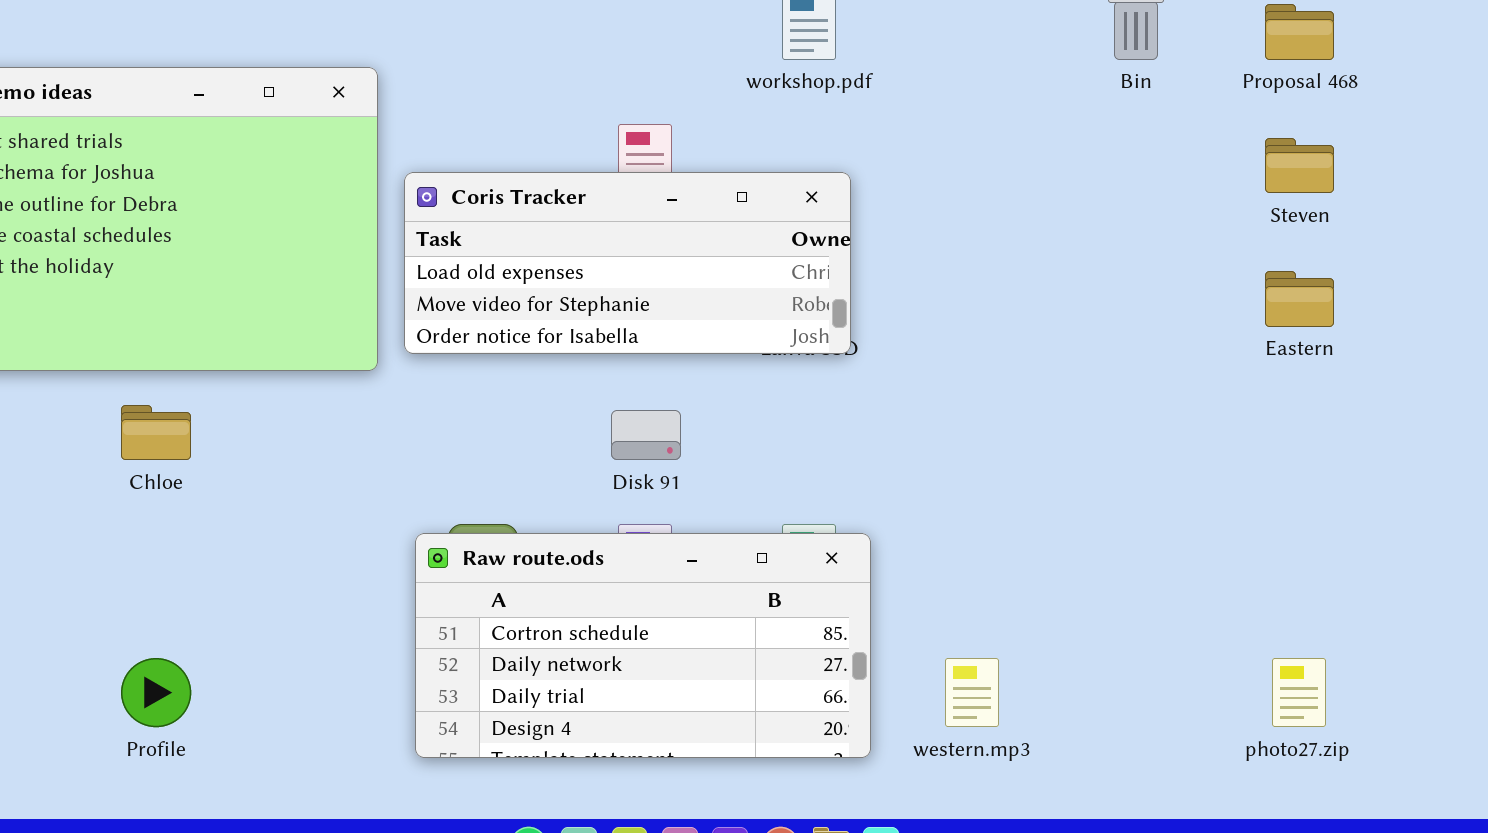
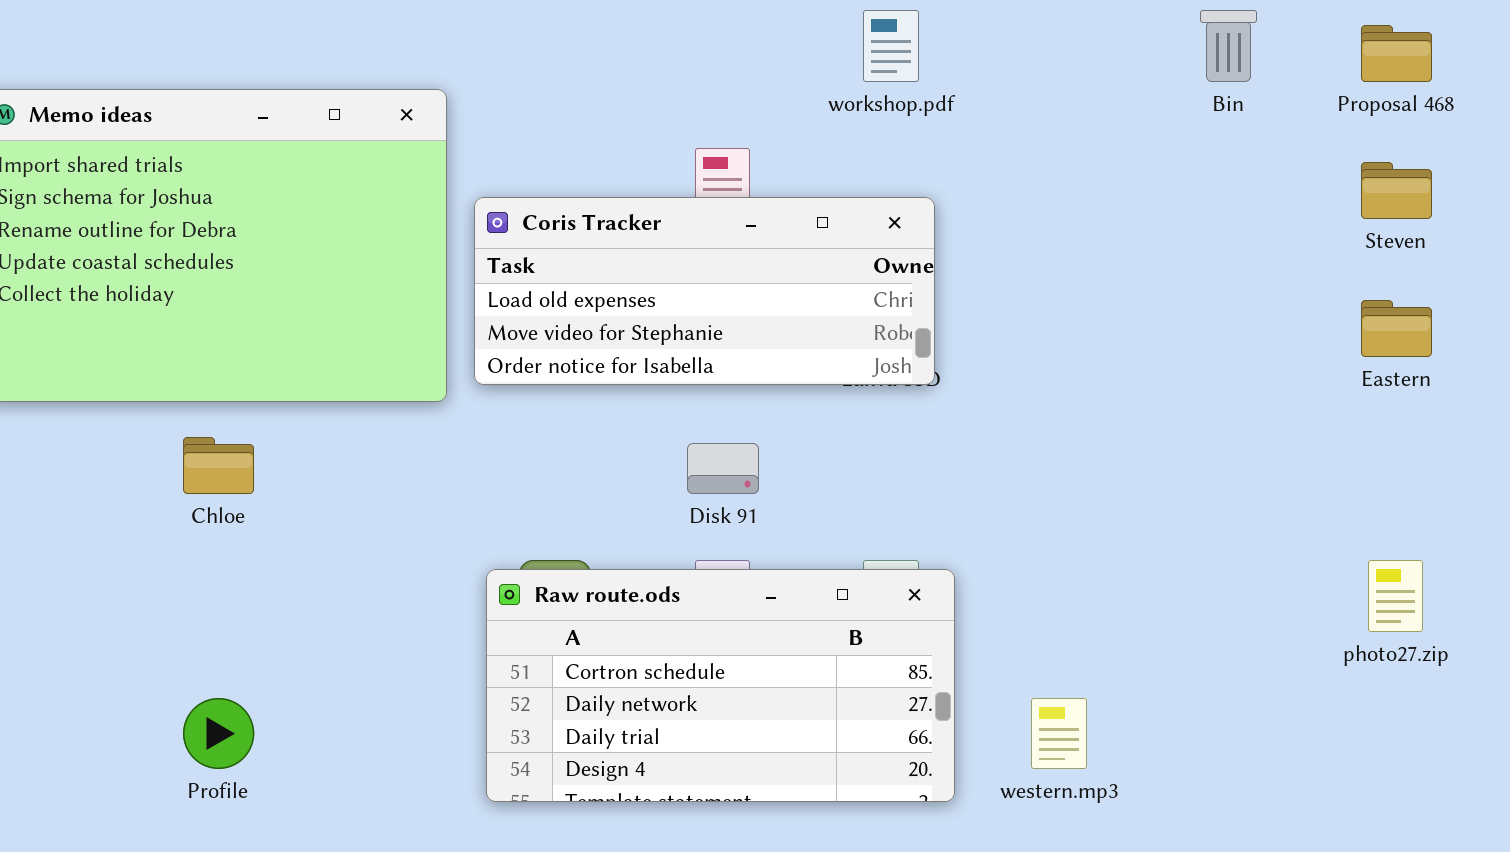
photo27.zip: [1272,658,1326,727] -> [1368,560,1423,632], moved

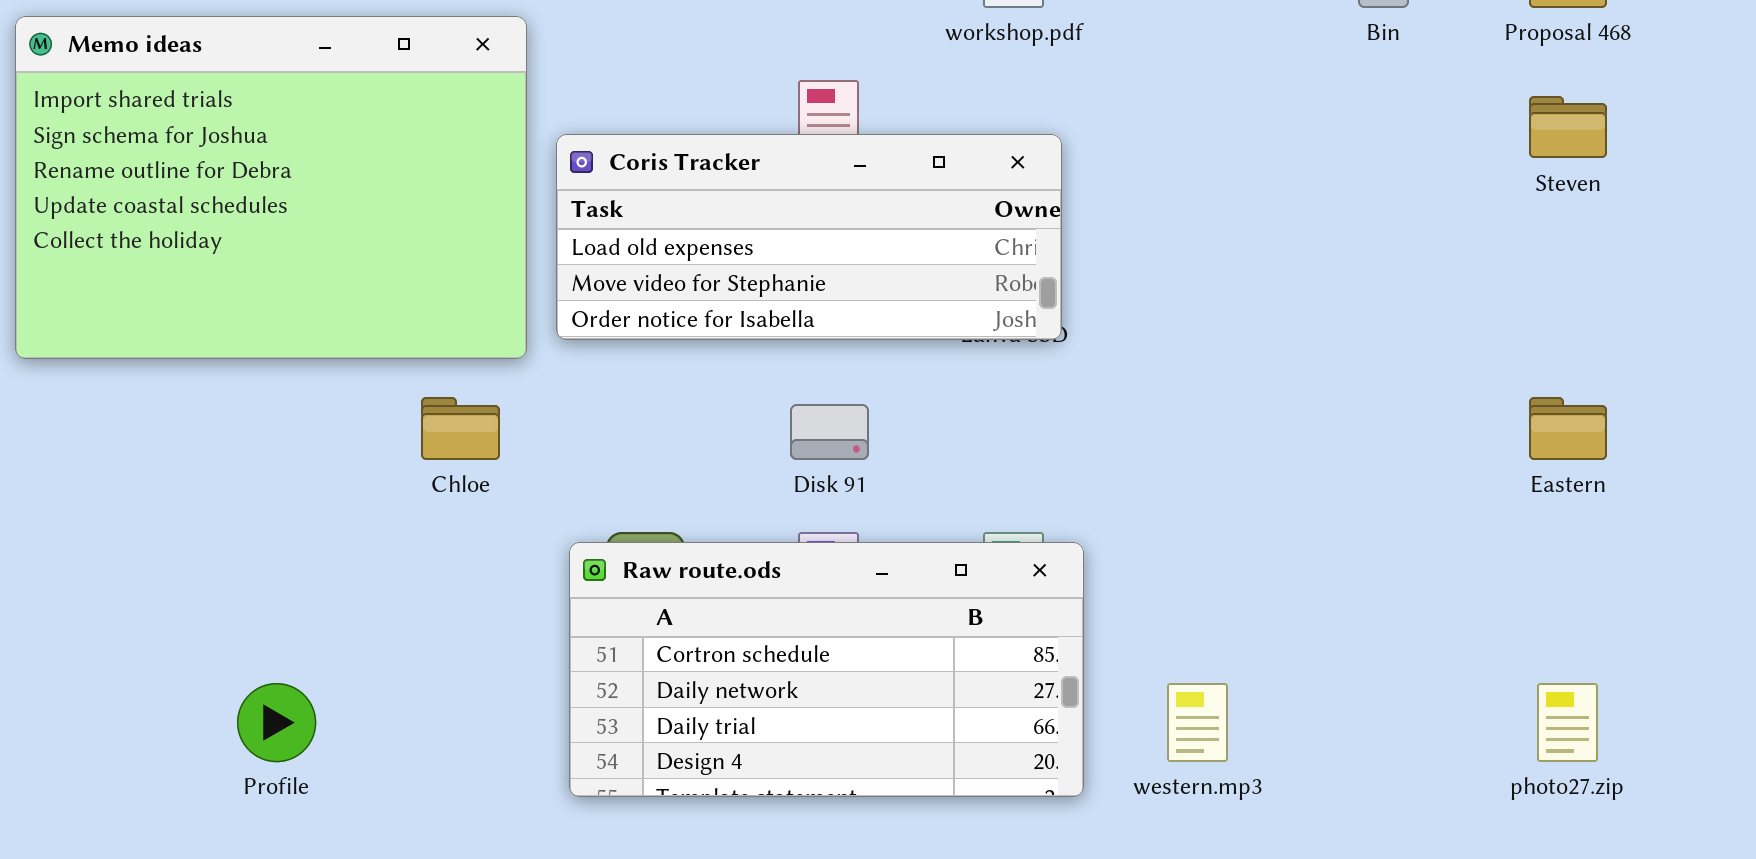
Eastern: [1361,300,1432,357] -> [1529,397,1607,460], moved
Chloe: [183,437,254,494] -> [421,397,500,460], moved
photo27.zip: [1368,560,1423,632] -> [1537,683,1598,762], moved

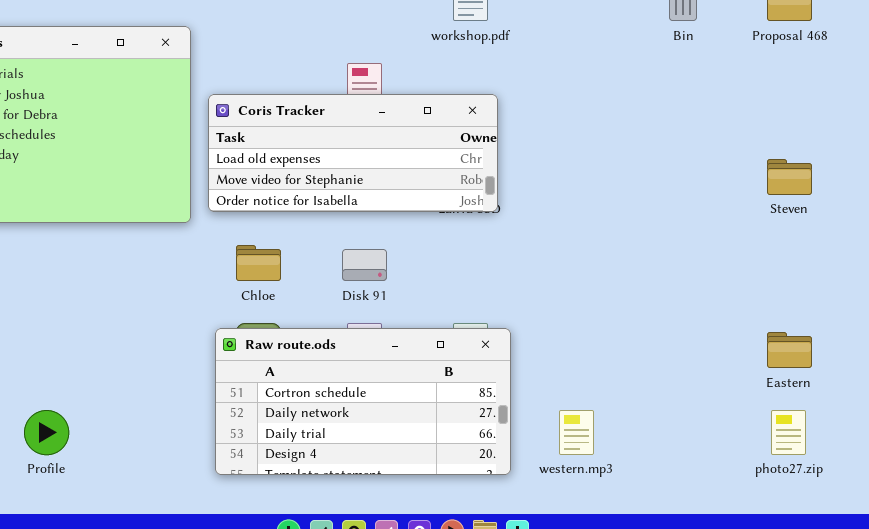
Steven: [1529,96,1607,158] -> [767,159,812,195], moved
Chloe: [421,397,500,460] -> [236,245,281,281], moved
Eastern: [1529,397,1607,460] -> [767,332,812,368], moved

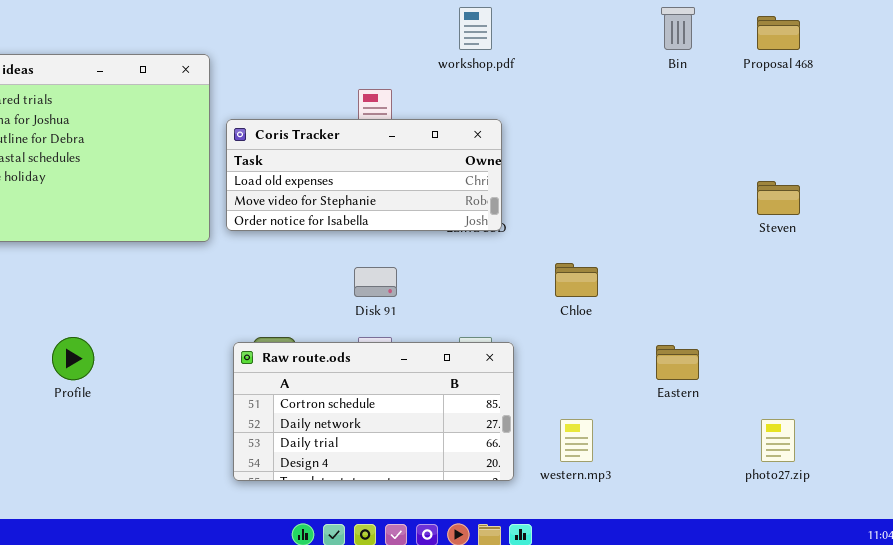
Chloe: [236,245,281,281] -> [555,263,598,297], moved
Eastern: [767,332,812,368] -> [656,345,699,380], moved
Profile: [24,410,69,455] -> [52,337,94,380], moved

